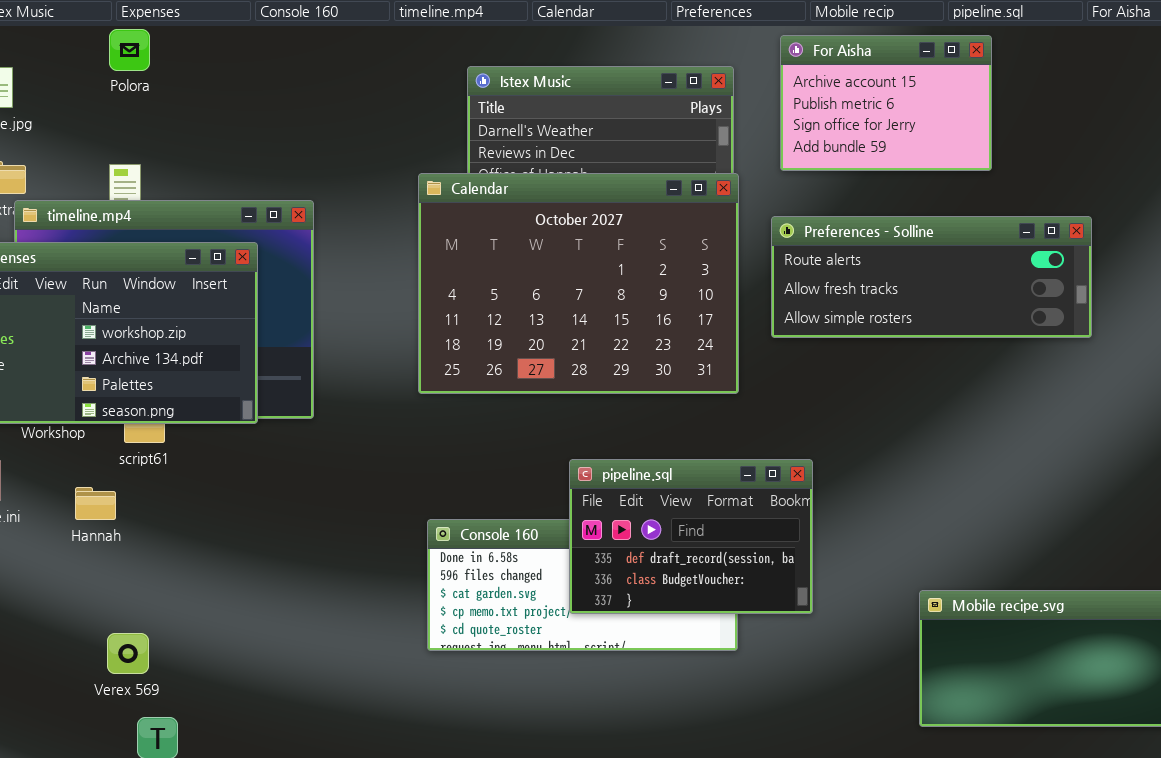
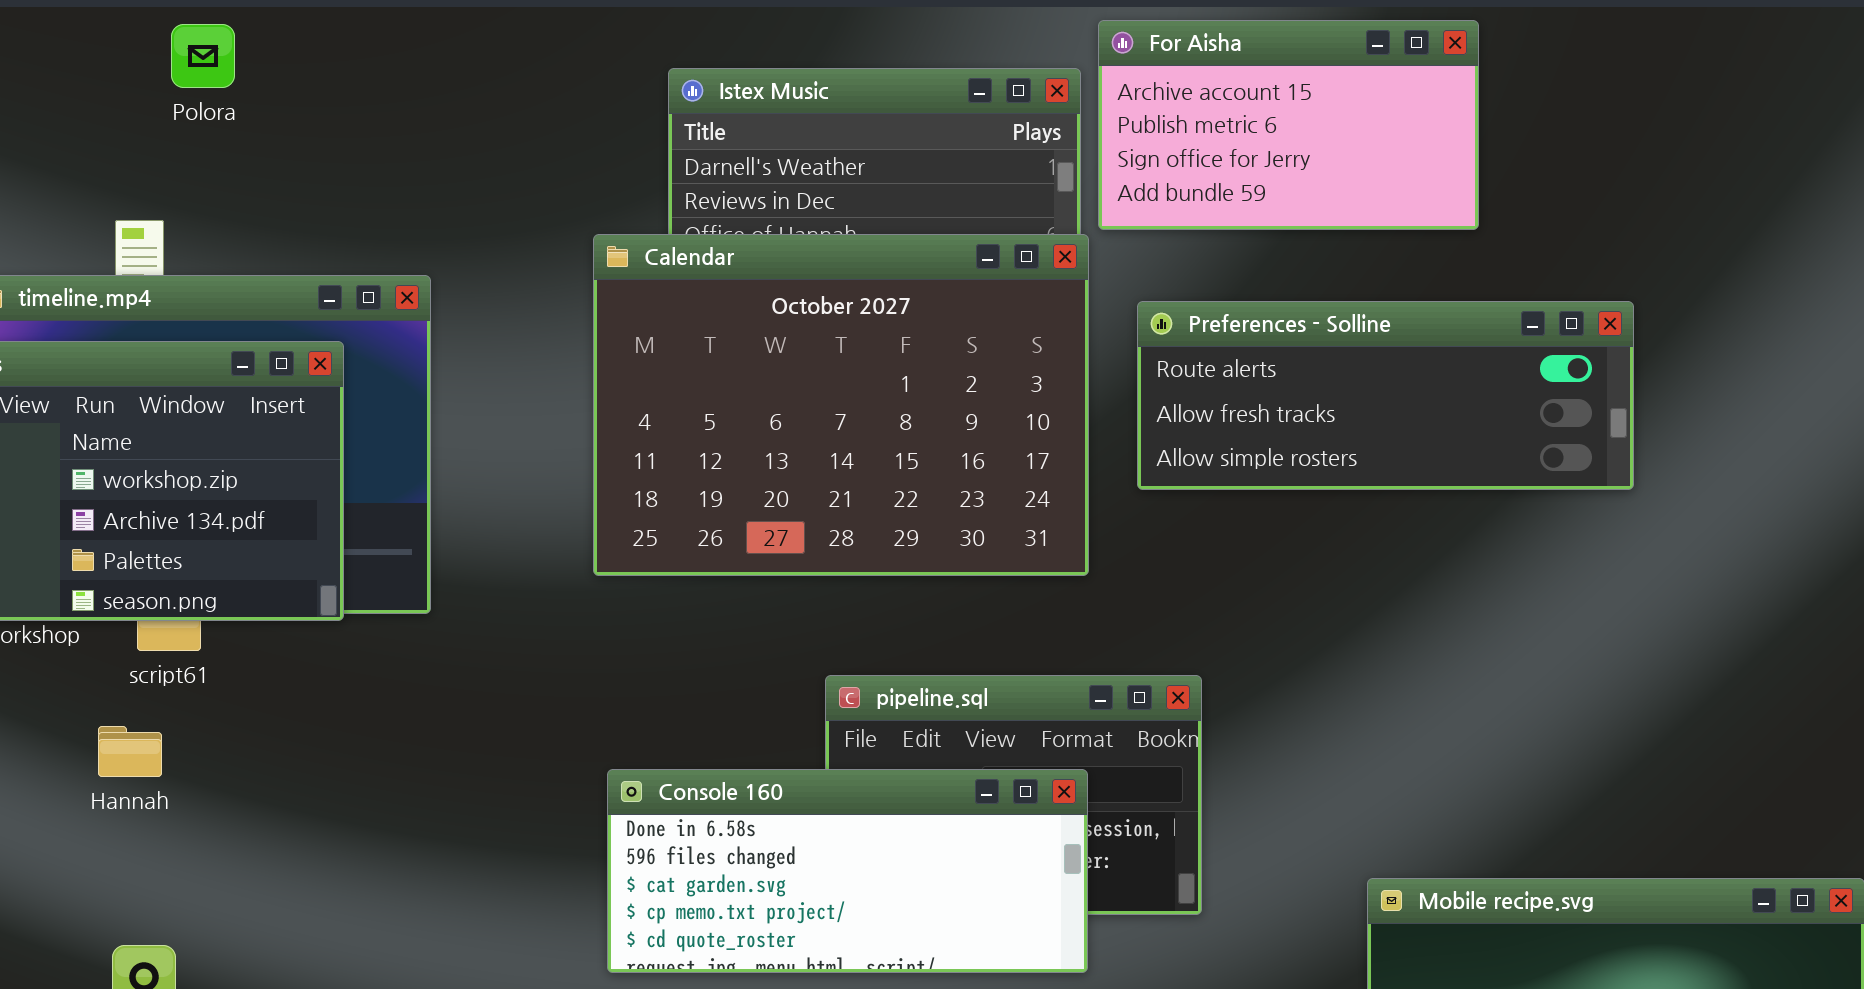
Polora: [109,29,150,71] -> [171,24,235,88], moved
For Aisha: [780,35,992,171] -> [1098,20,1479,230], resized
Hannah: [75,487,116,520] -> [98,726,162,777], moved
Console 160: [427,519,738,651] -> [607,769,1088,973], raised

